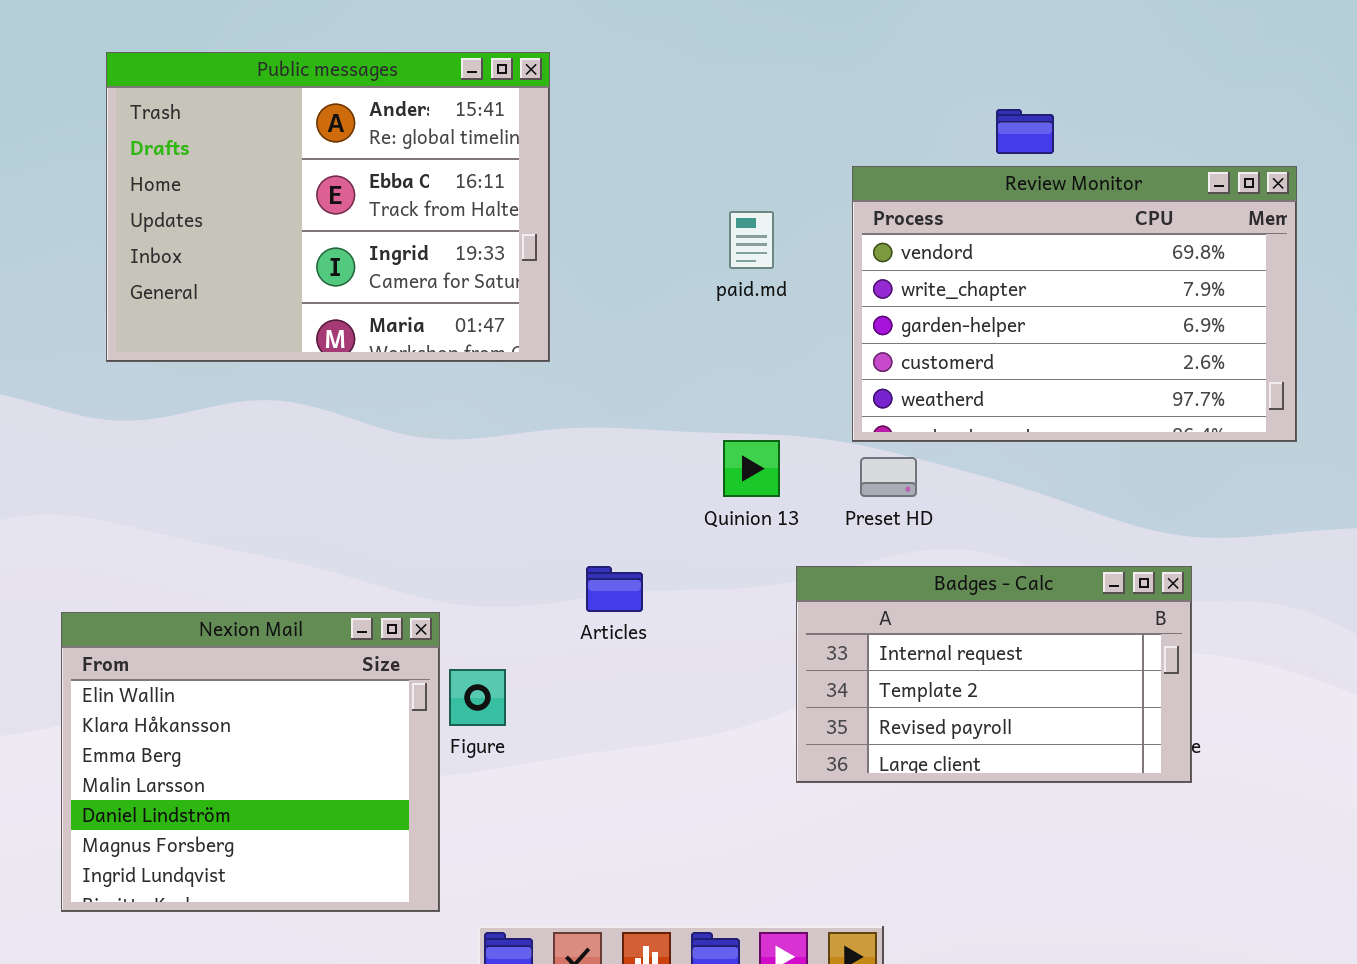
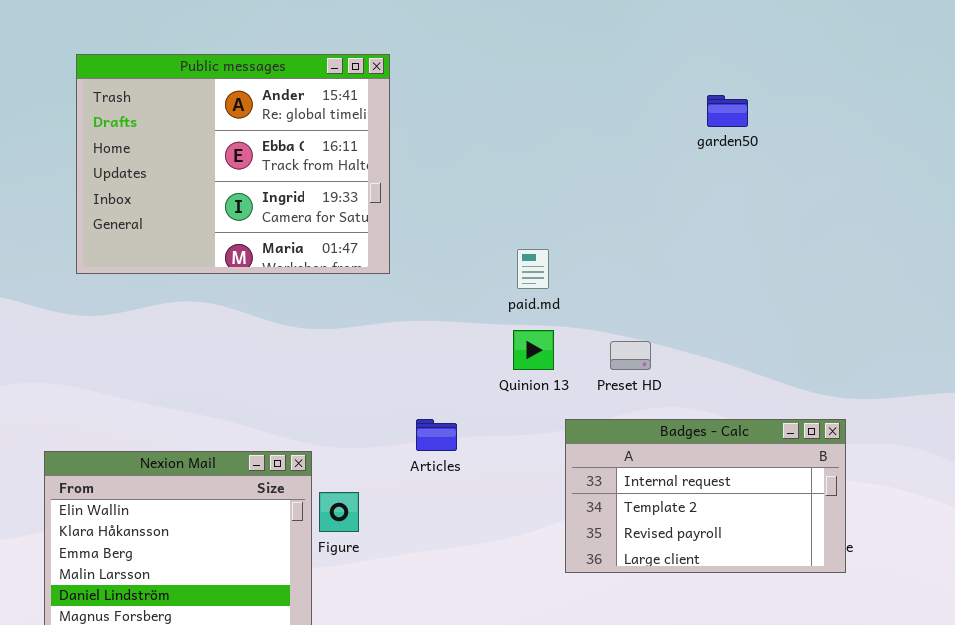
Review Monitor: [852,166,1297,442] -> none, closed
paid.md: [729,211,774,269] -> [517,249,549,289], moved

